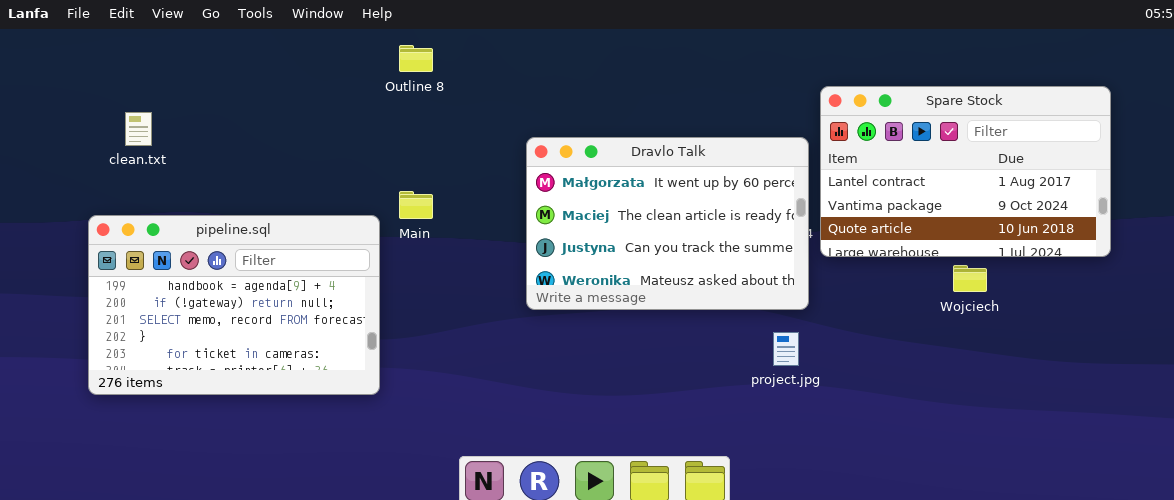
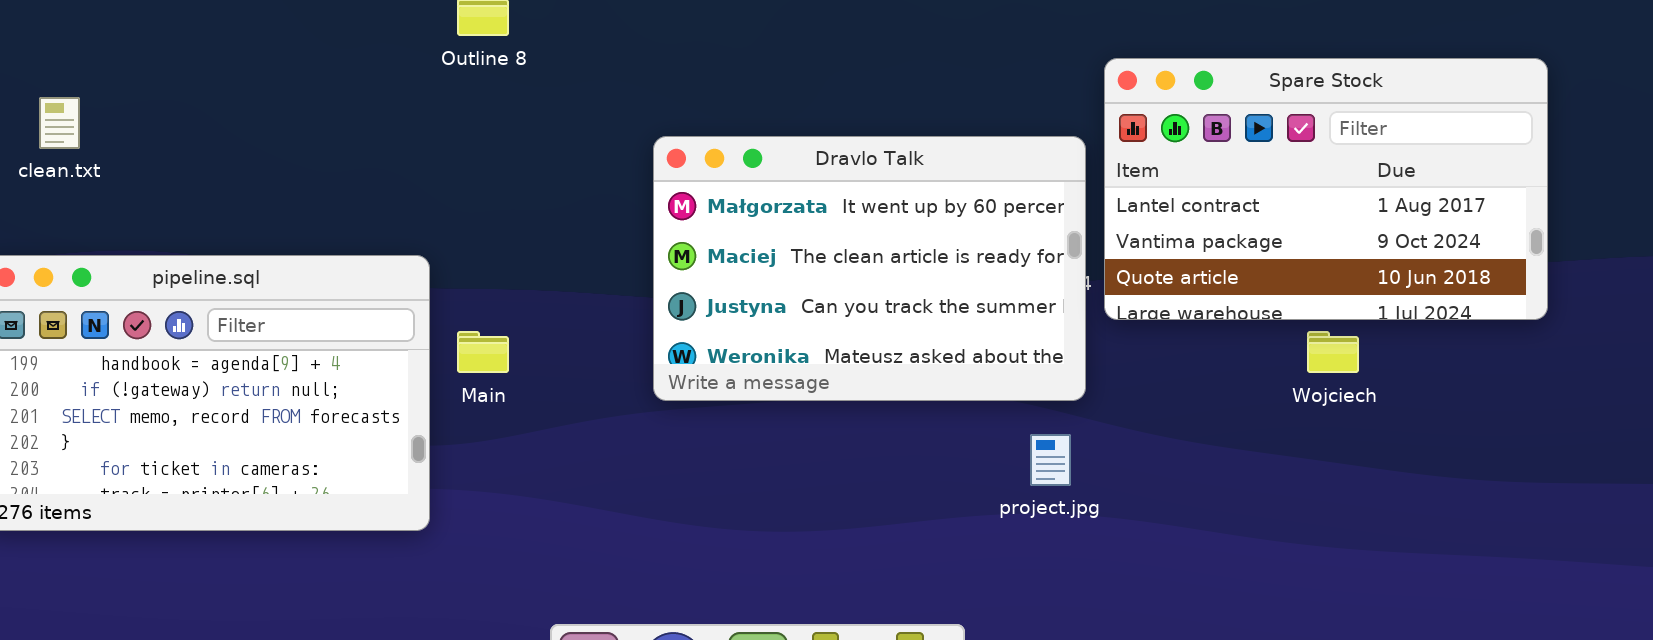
Main: [399,191,433,219] -> [457,331,509,373], moved

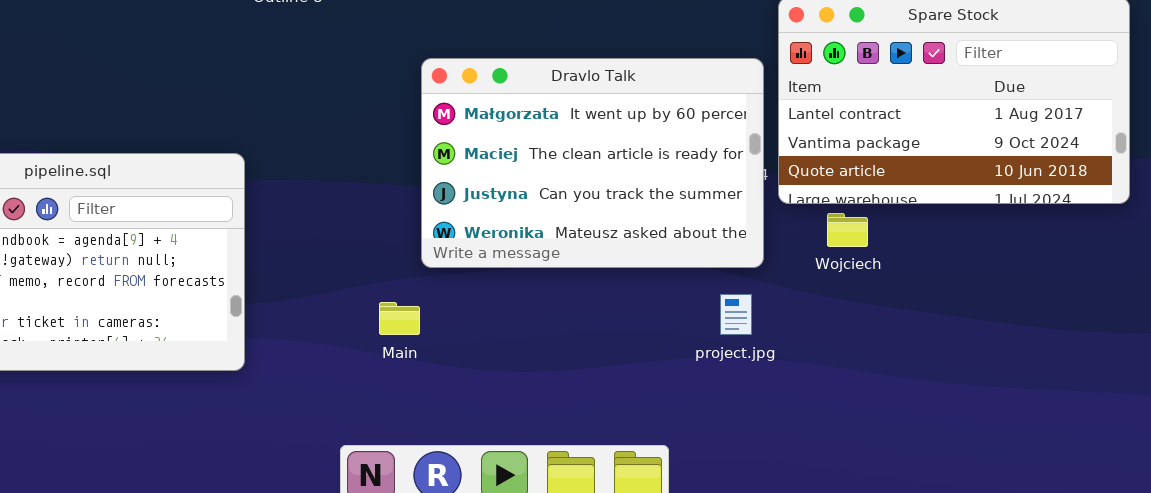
Main: [457,331,509,373] -> [379,302,420,335], moved
Wojciech: [1307,331,1359,373] -> [827,213,868,247], moved

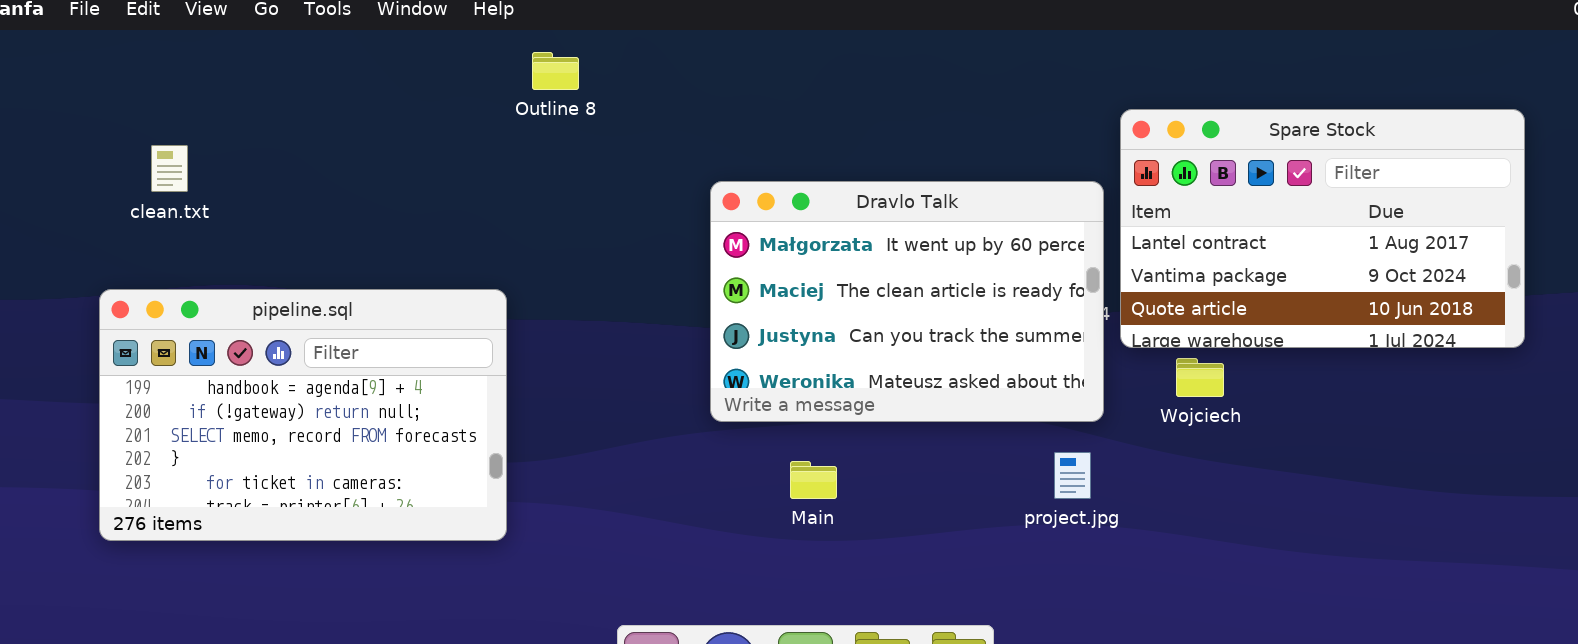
Main: [379,302,420,335] -> [790,461,837,499], moved

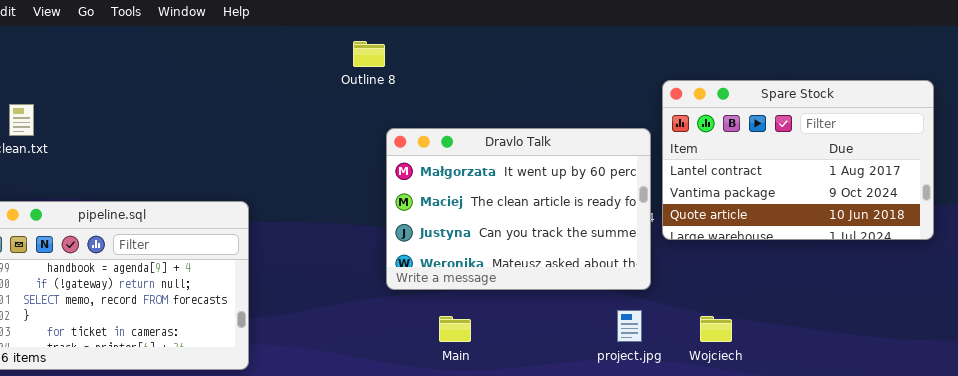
Outline 8: [532,52,579,90] -> [353,41,385,67], moved
Wojciech: [1176,358,1224,397] -> [700,316,732,342], moved

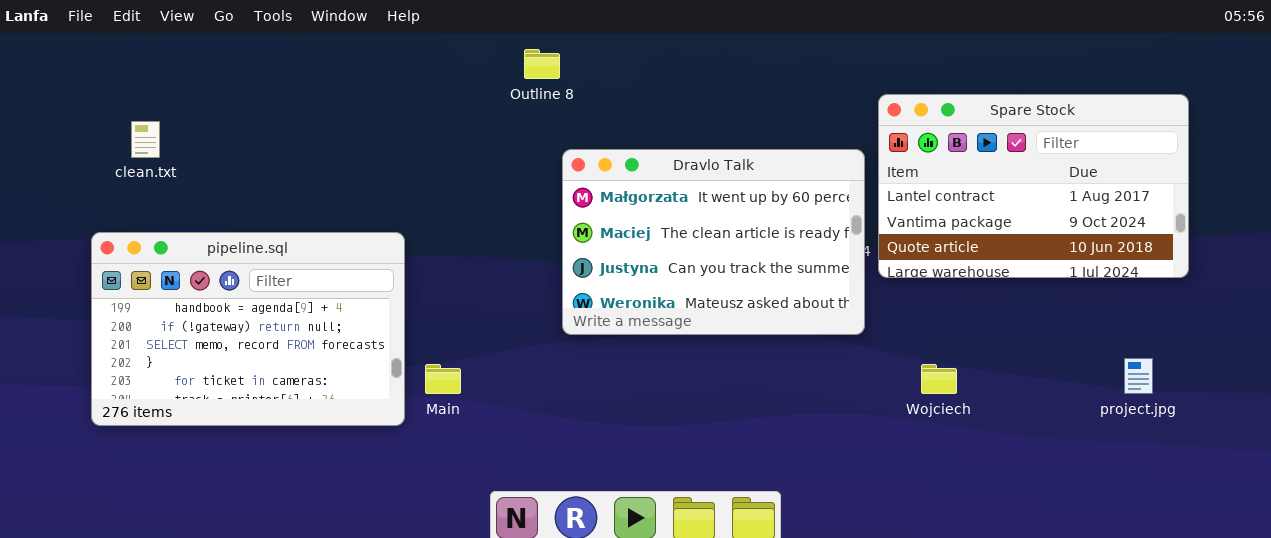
project.jpg: [617,310,642,342] -> [1124,358,1153,394], moved
Main: [439,316,471,342] -> [425,364,461,394], moved

